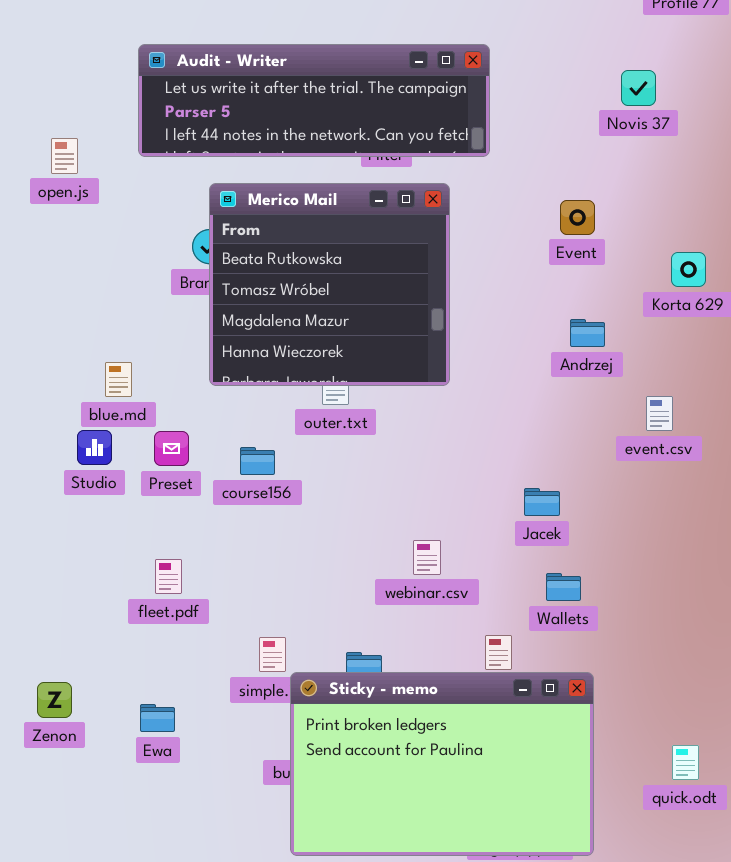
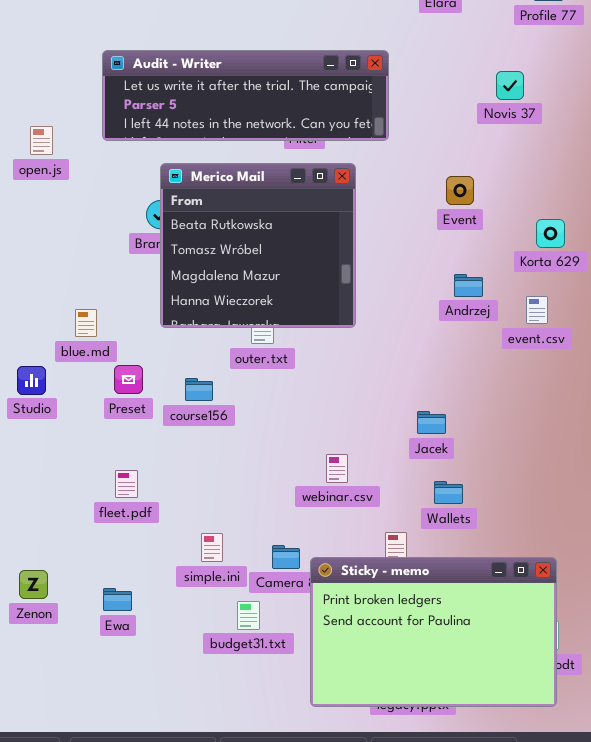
event.csv: [646,396,673,431] -> [526,296,548,324], moved
Studio: [77,430,112,465] -> [17,366,46,395], moved
Sticky - memo: [290,672,594,856] -> [310,557,557,707], moved

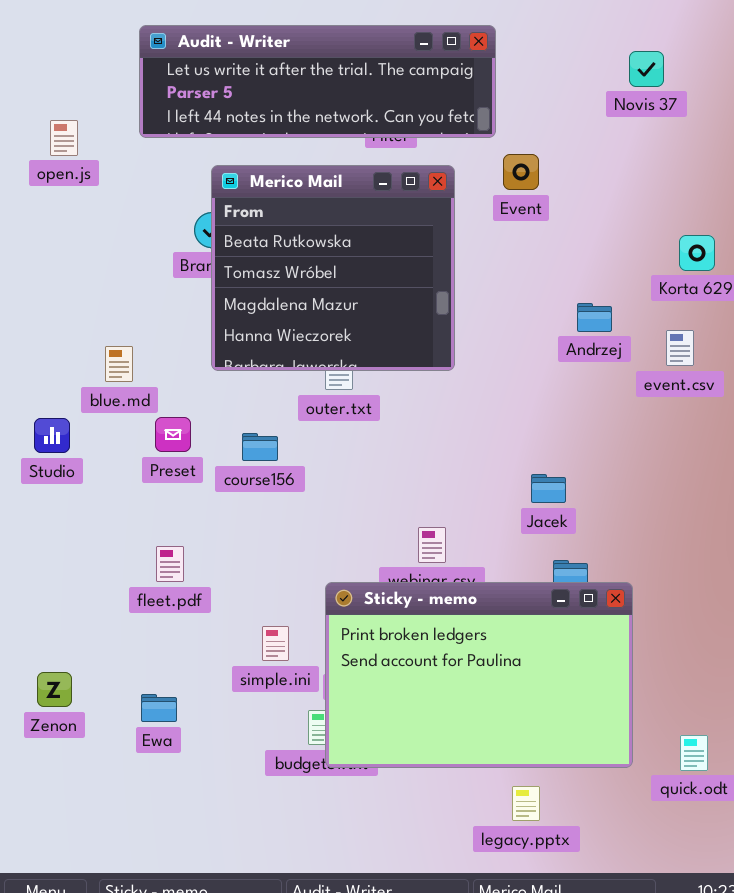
Event: [446,176,474,205] -> [503,154,539,190], moved
Sticky - memo: [310,557,557,707] -> [325,582,633,768], moved

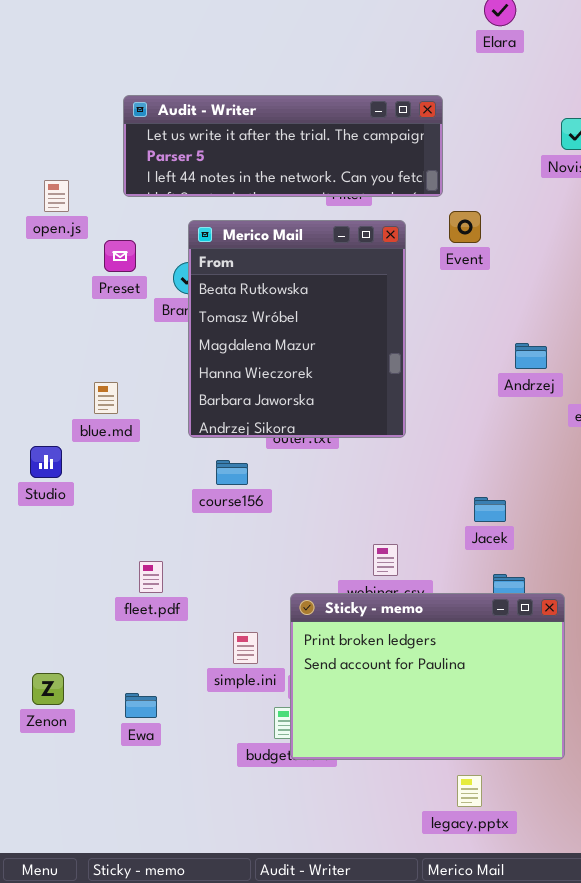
Merico Mail: [211,165,455,371] -> [188,220,406,438], resized
Preset: [155,417,191,452] -> [104,240,136,272], moved

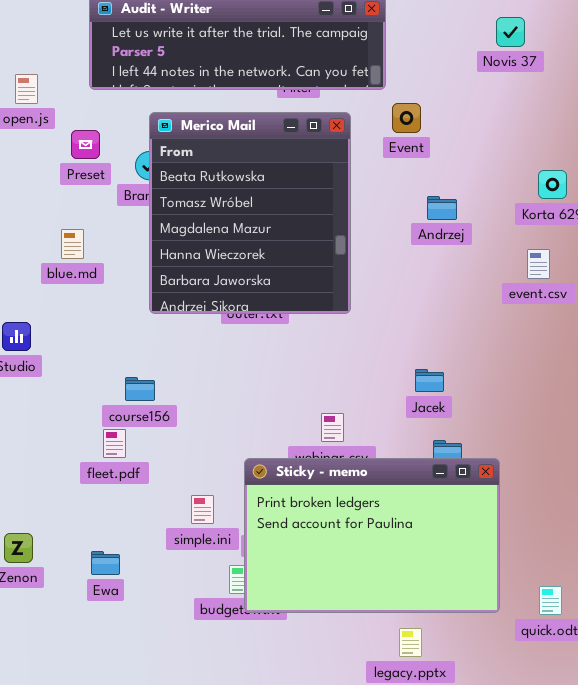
Andrzej: [515,343,547,369] -> [427,196,457,220], moved
blue.md: [94,382,118,414] -> [61,229,84,259], moved
course156: [216,460,248,485] -> [125,377,155,401], moved

